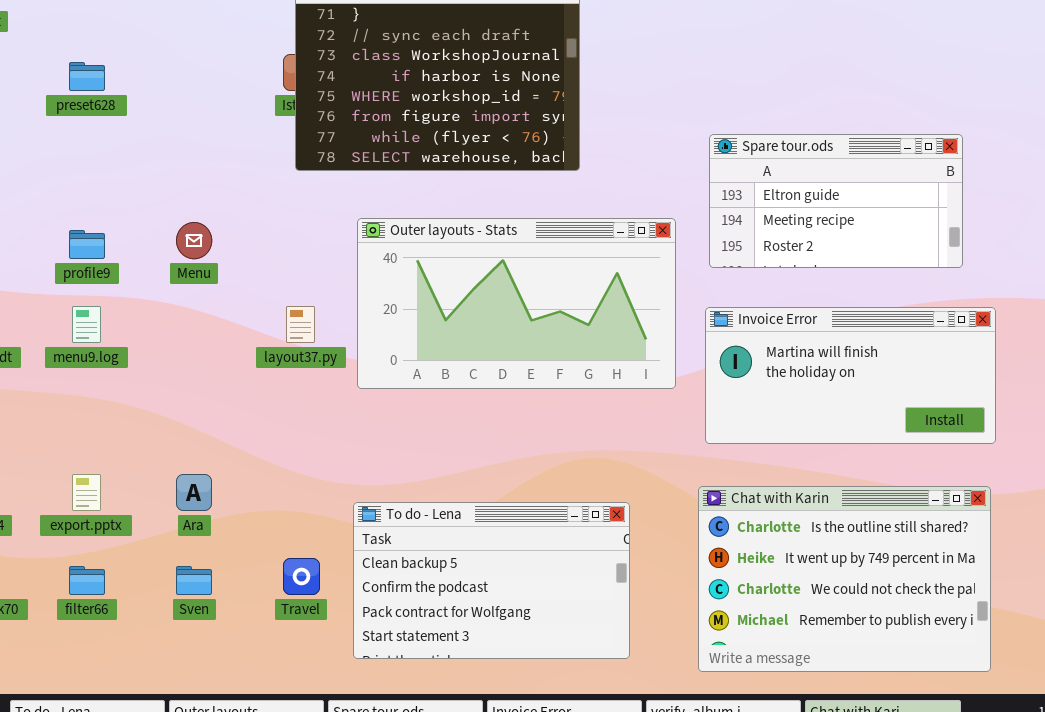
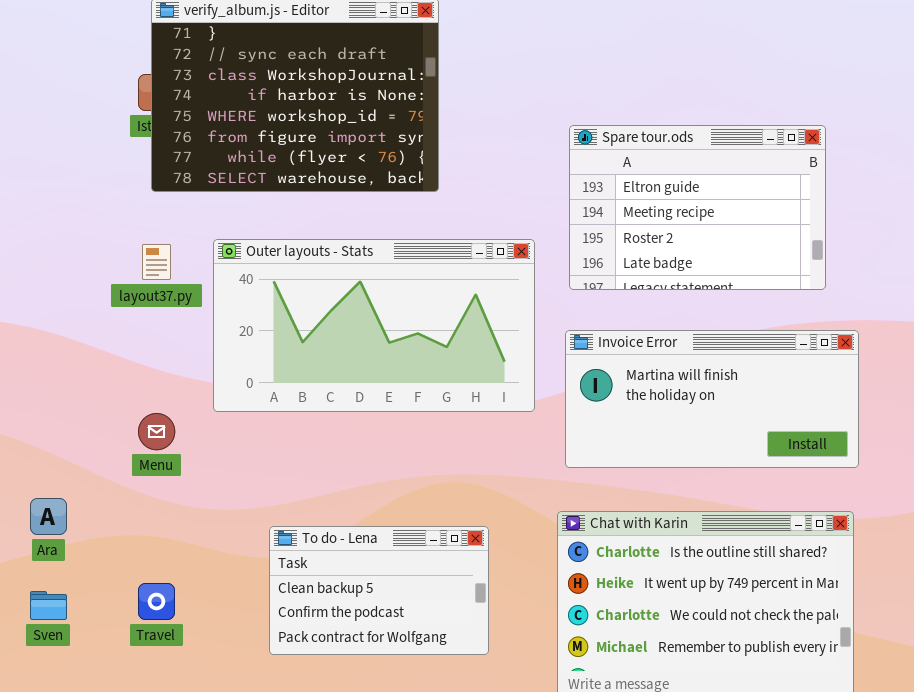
Spare tour.ods: [709,134,963,268] -> [569,125,826,290], resized
Menu: [176,222,212,259] -> [138,413,175,450], moved
layout37.py: [286,306,315,343] -> [142,244,171,280], moved
To do - Lena: [353,502,630,659] -> [269,526,489,655], resized

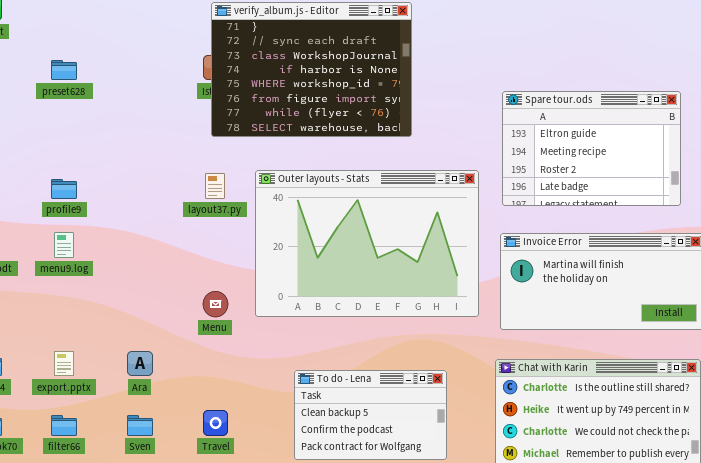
Outer layouts - Stats: [213,239,535,412] -> [255,170,479,317], resized

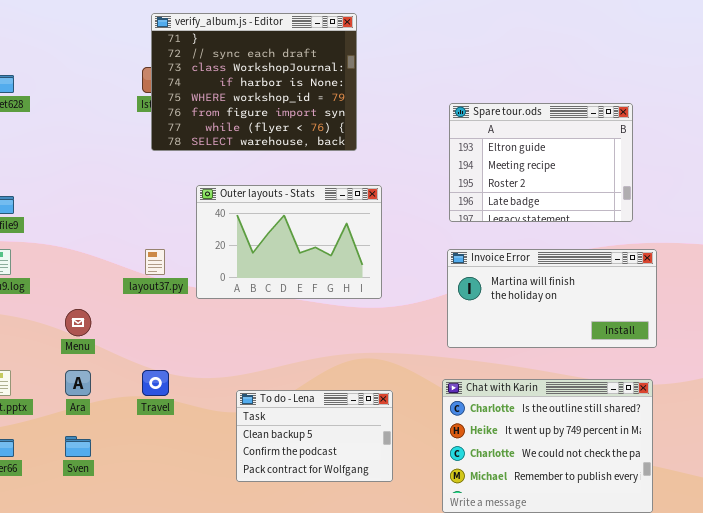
Outer layouts - Stats: [255,170,479,317] -> [196,185,382,299], resized
layout37.py: [205,173,225,199] -> [145,249,165,275], moved
Menu: [203,291,228,317] -> [65,309,91,336], moved
Travel: [203,410,228,436] -> [142,370,169,396], moved

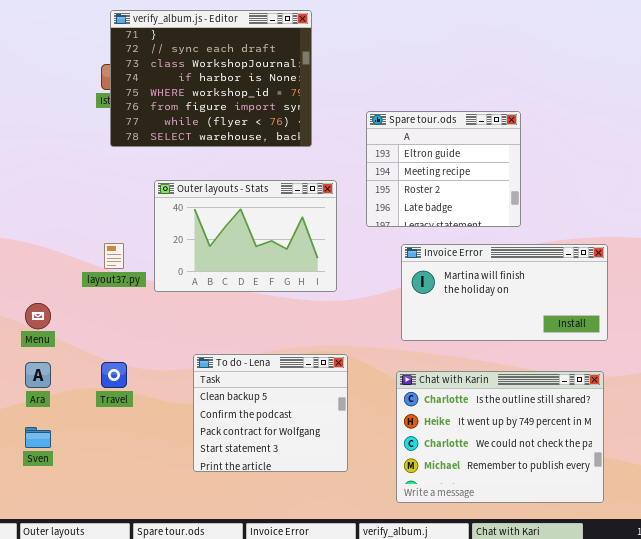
Spare tour.ods: [449,103,633,222] -> [366,111,521,227], moved, resized
To do - Lena: [236,390,393,482] -> [193,354,348,472], resized

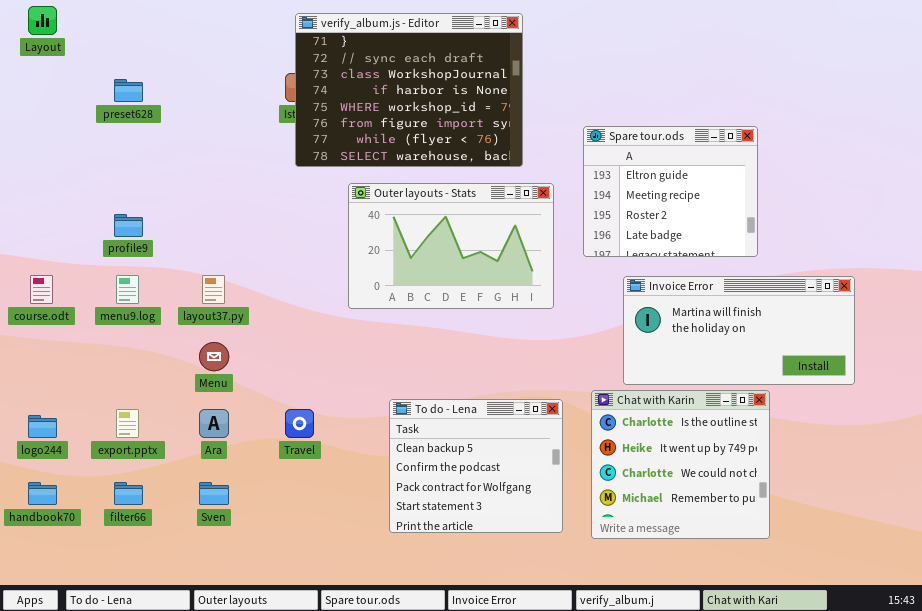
Outer layouts - Stats: [154,180,337,292] -> [348,183,554,309], moved
layout37.py: [104,243,124,269] -> [202,275,225,304], moved
Chat with Karin: [396,371,604,503] -> [591,390,770,539], moved, resized

